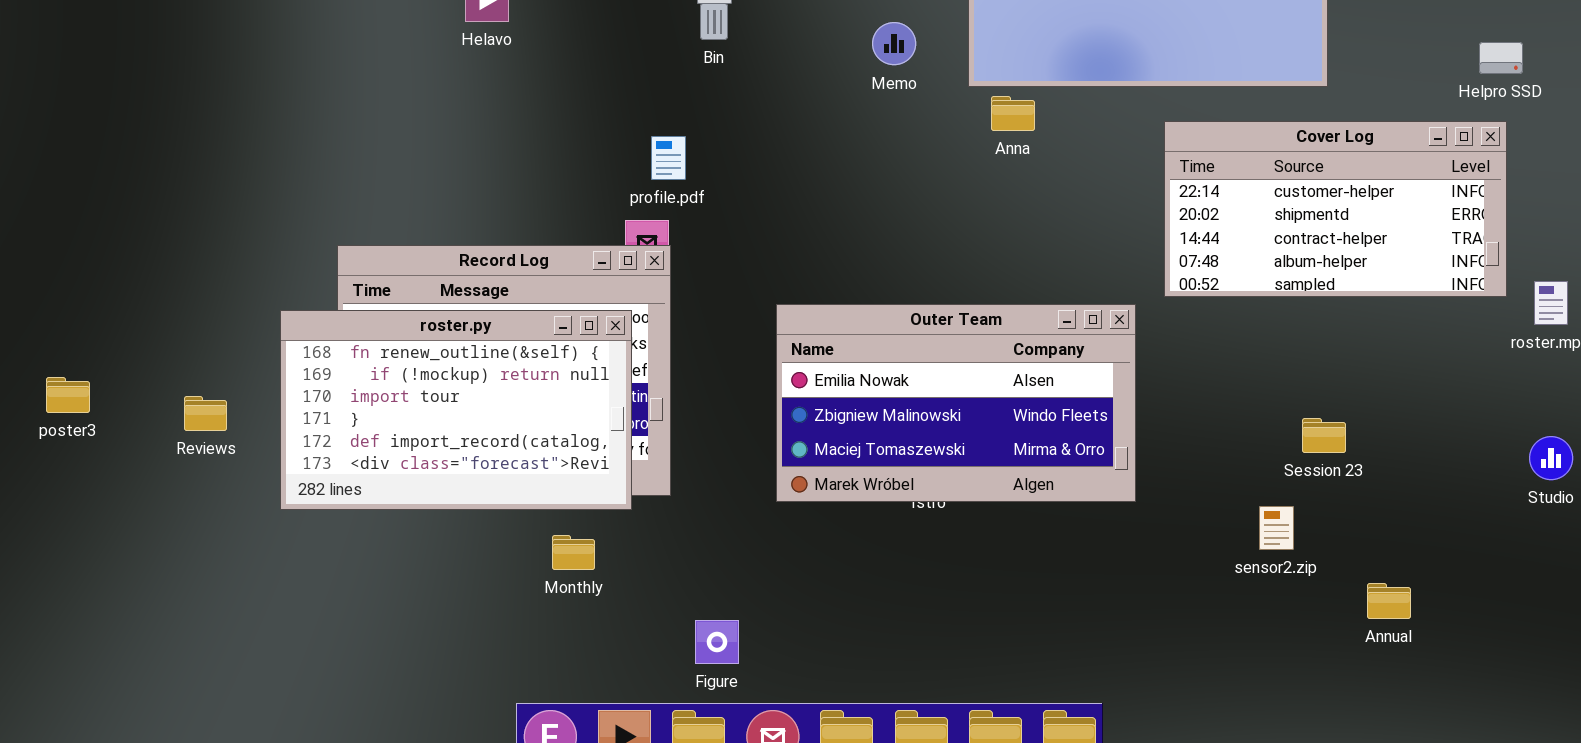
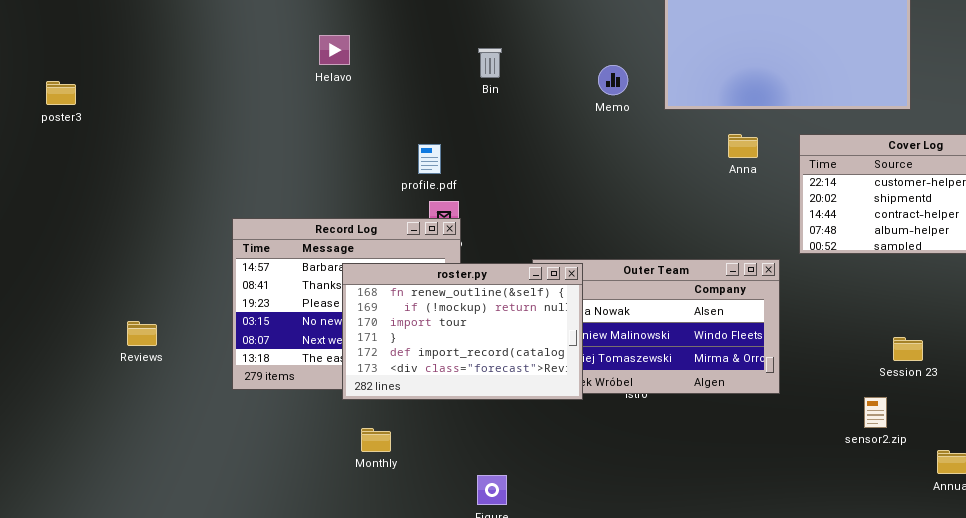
Anna: [991,96,1035,131] -> [728,134,758,158], moved
profile.pdf: [651,136,686,180] -> [418,144,441,174], moved
roster.py: [280,310,632,510] -> [342,263,583,400], moved
poster3: [46,377,90,413] -> [46,81,76,105], moved
Monthly: [552,535,595,570] -> [361,428,391,452], moved

